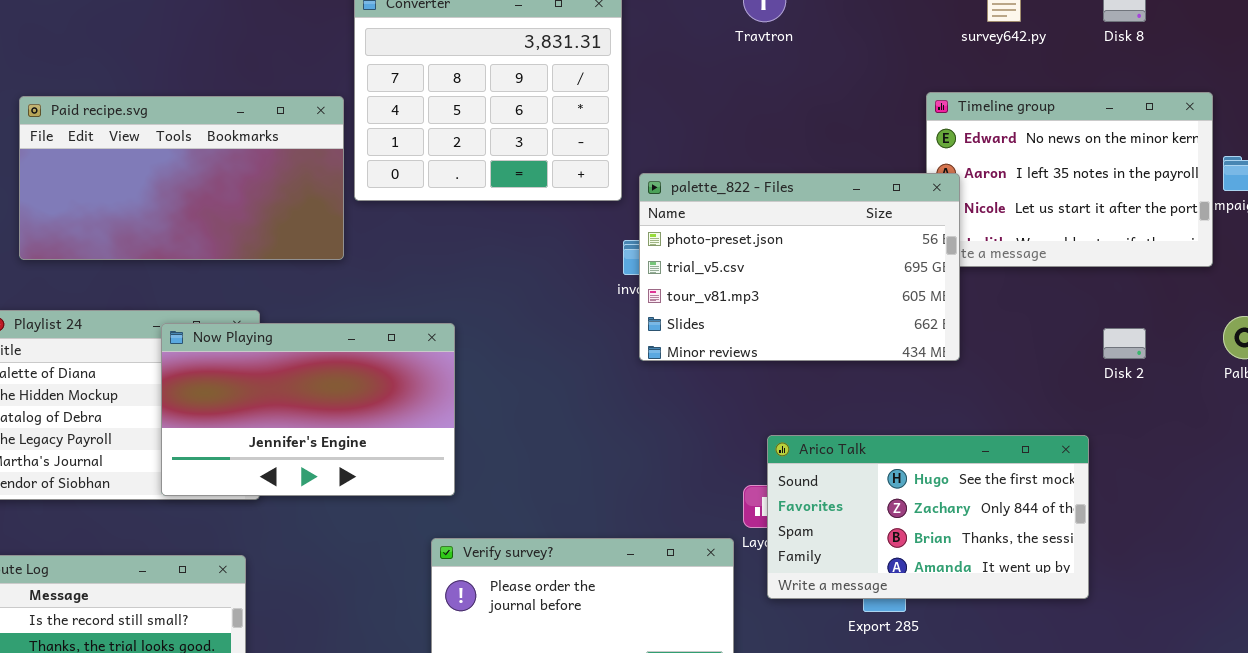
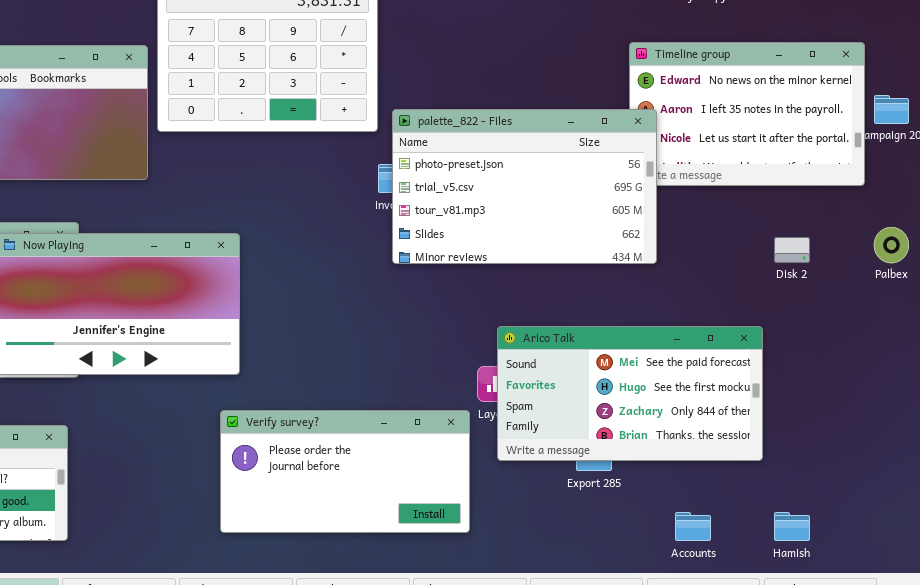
Arico Talk: [767,435,1089,599] -> [497,326,763,461], scrolled up 1 row

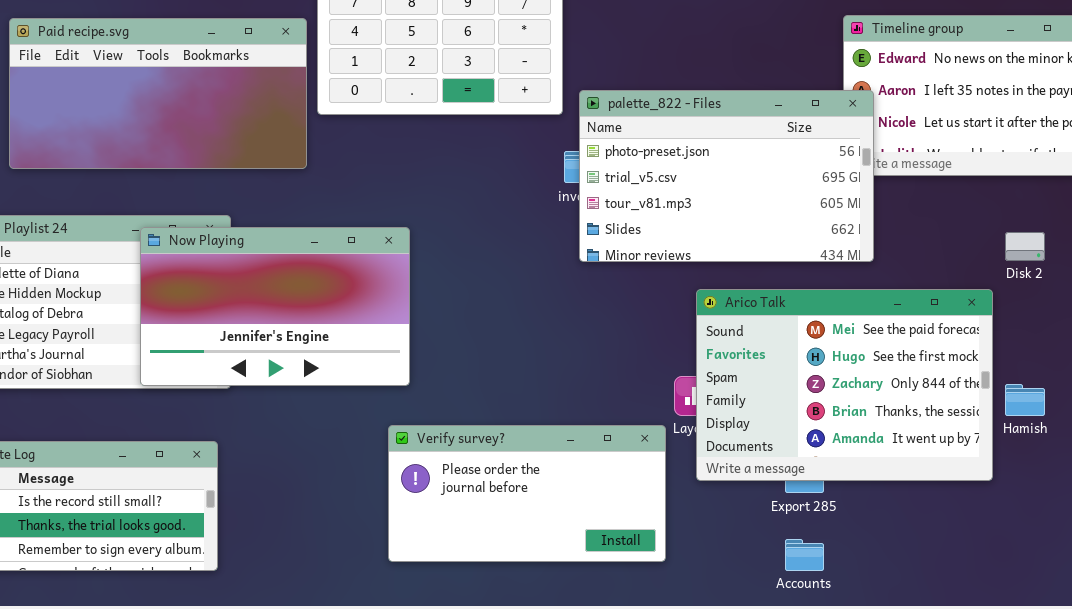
Arico Talk: [497,326,763,461] -> [696,289,993,481], resized
Accounts: [675,512,711,541] -> [785,539,824,571], moved
Hamish: [774,512,810,541] -> [1005,384,1045,416], moved

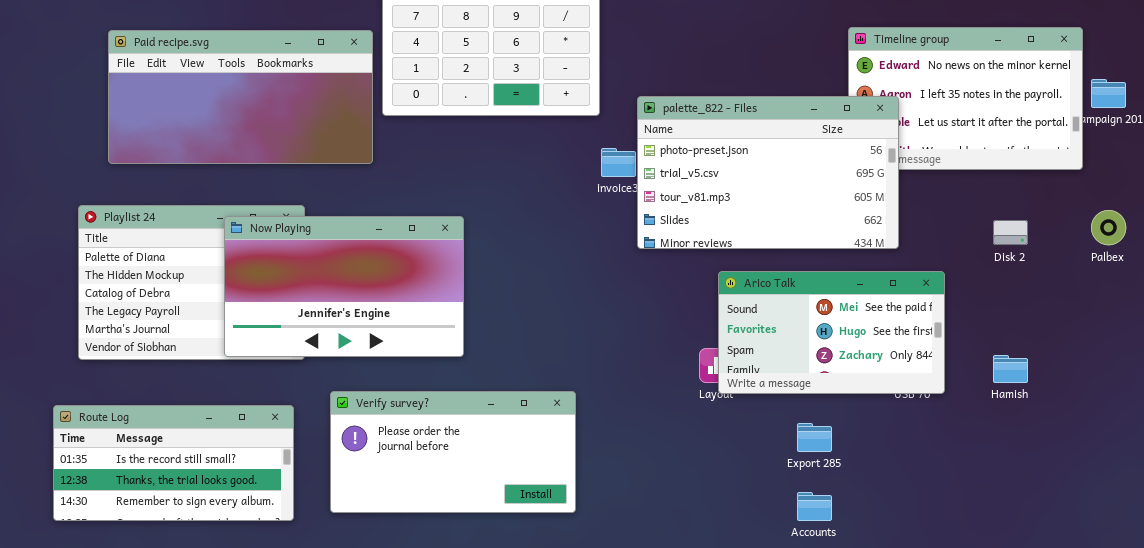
palette_822 - Files: [579,90,874,262] -> [637,96,899,249], moved
Arico Talk: [696,289,993,481] -> [718,271,945,394], resized
Verify survey?: [388,425,666,562] -> [330,391,576,513], moved

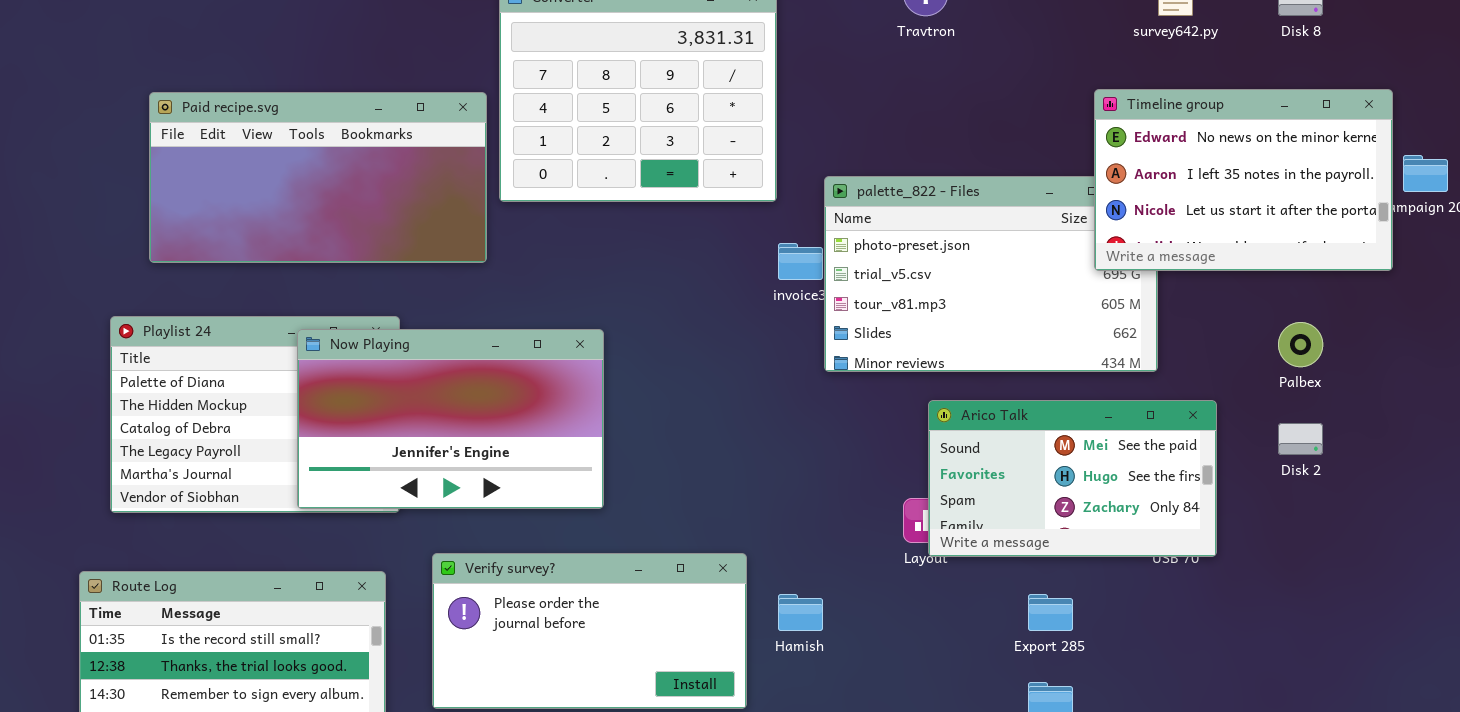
Timeline group: [848,27,1083,170] -> [1094,89,1393,271], raised
Palbex: [1091,210,1126,245] -> [1278,322,1323,367], moved
Disk 2: [993,220,1028,245] -> [1278,423,1323,455], moved
Hamish: [993,355,1028,383] -> [778,594,823,631], moved

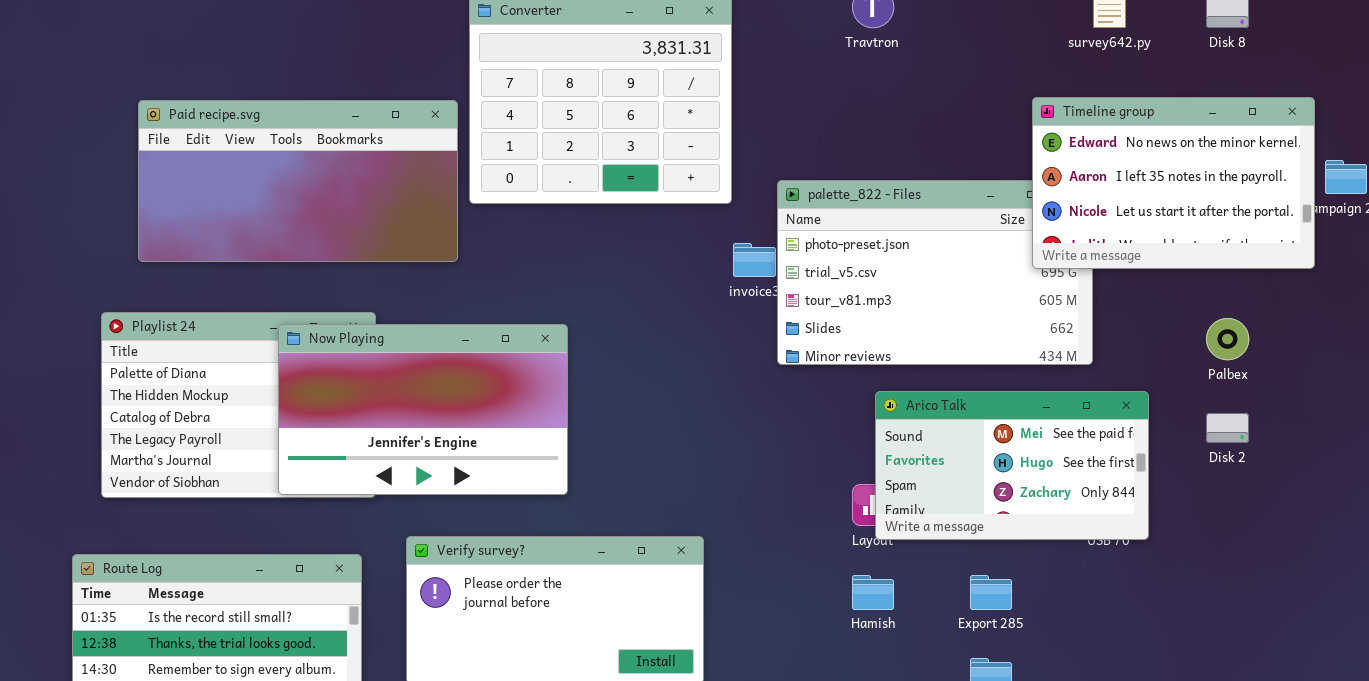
Hamish: [778,594,823,631] -> [852,575,894,610], moved

